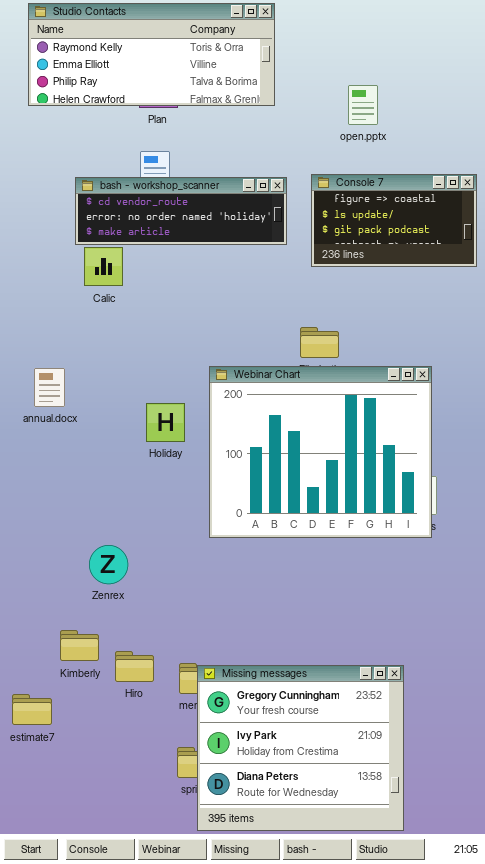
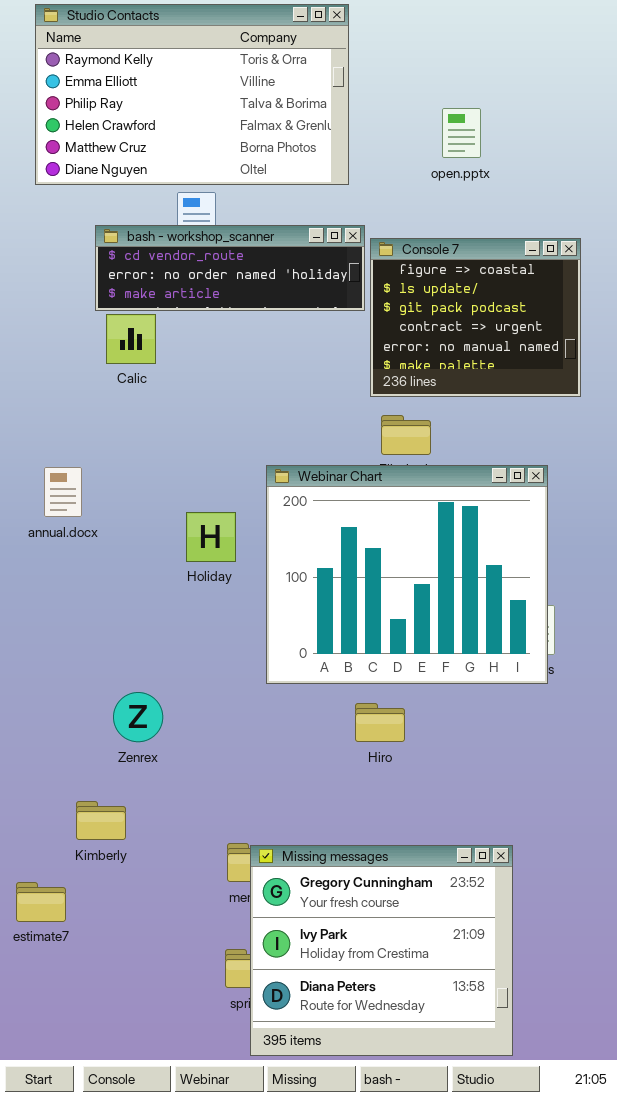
Studio Contacts: [28,3,275,106] -> [35,4,349,185], resized
Console 7: [311,174,477,267] -> [370,238,581,397], moved, resized
Hiro: [115,651,154,682] -> [355,703,405,742], moved

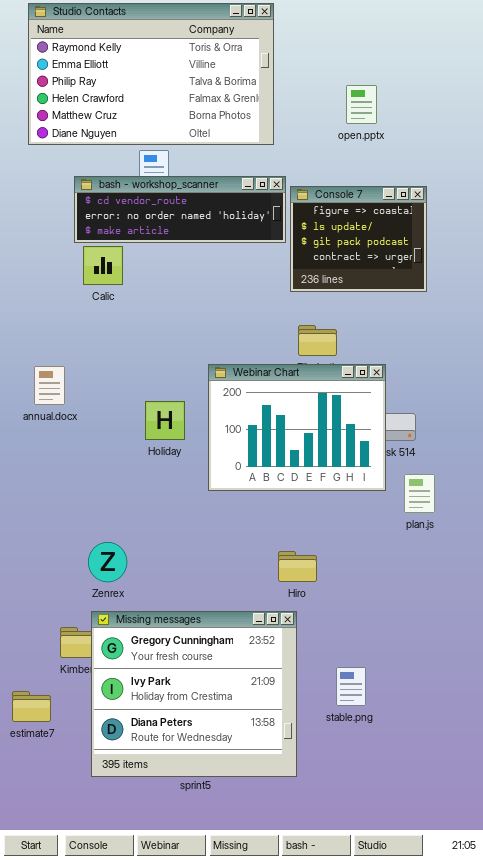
Console 7: [370,238,581,397] -> [290,186,427,292], resized
Webinar Chart: [266,465,548,684] -> [208,364,386,491], resized
Missing messages: [250,845,513,1056] -> [91,611,297,777], moved

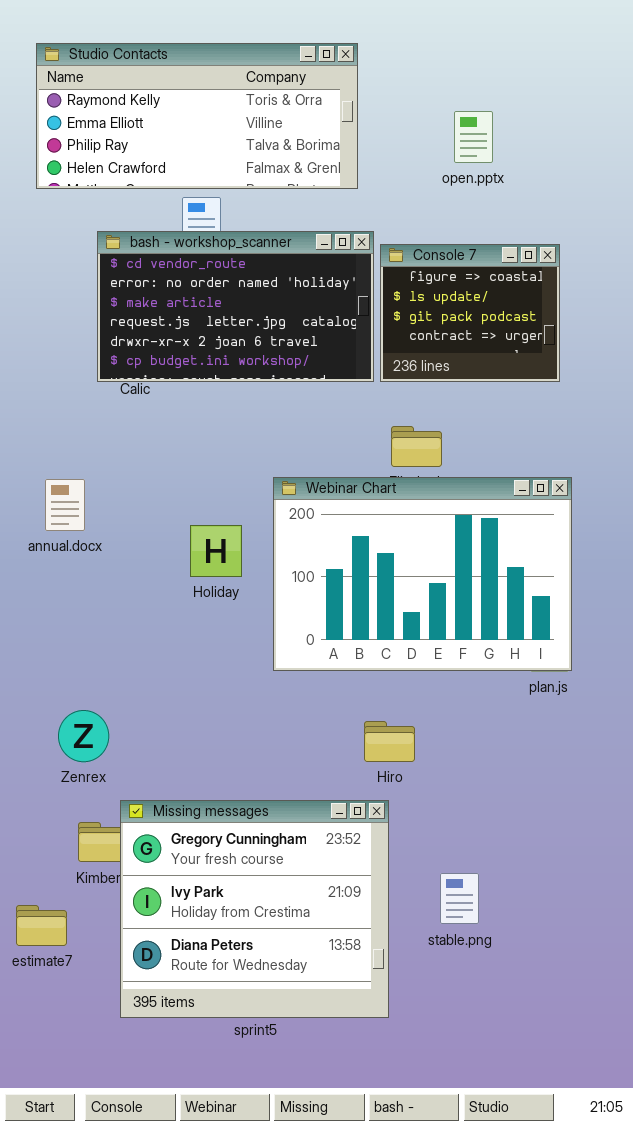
Studio Contacts: [28,3,274,145] -> [36,43,358,189], resized
bash - workshop_scanner: [74,176,286,243] -> [97,231,374,382], resized
Webinar Chart: [208,364,386,491] -> [273,477,572,671], resized
Zenrex: [88,542,127,582] -> [58,710,109,762], moved

